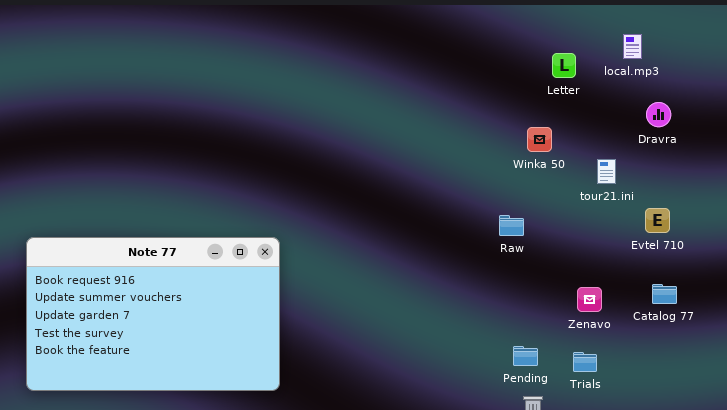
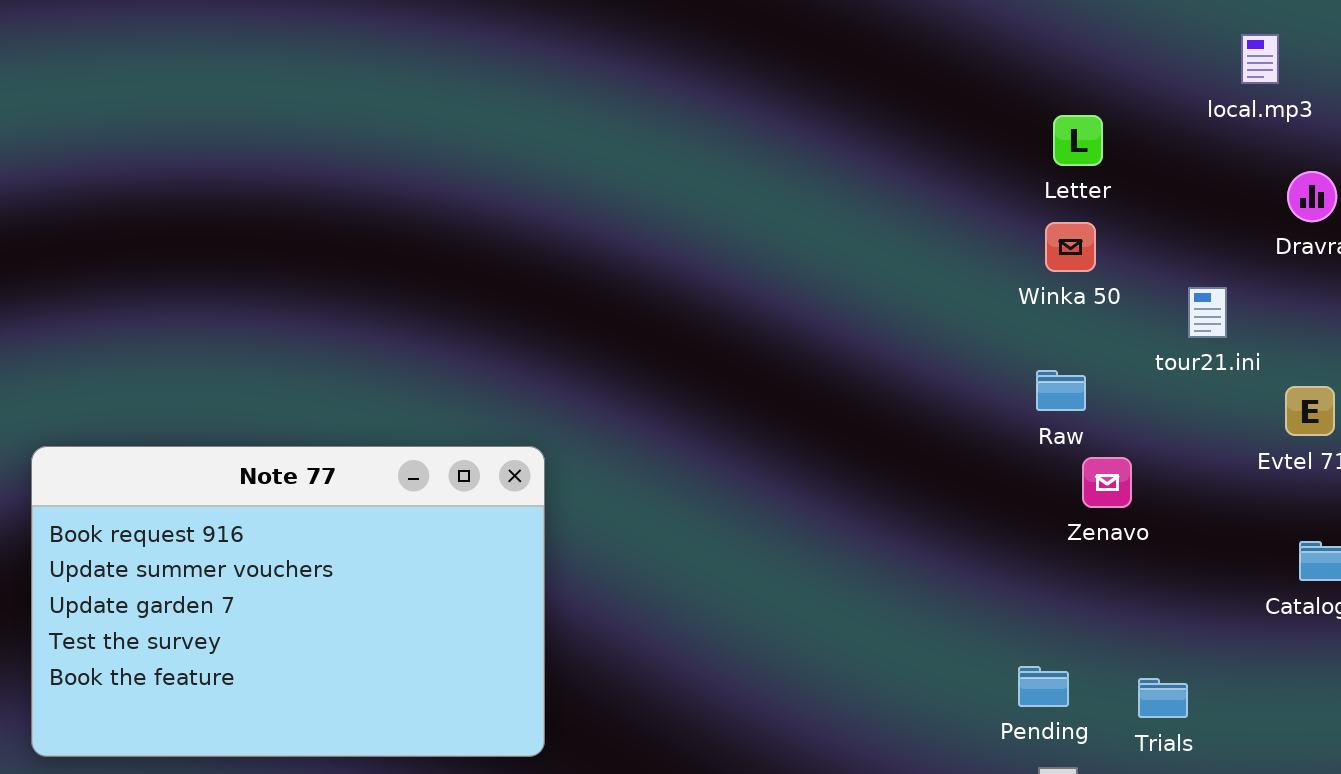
Letter: [552,53,576,78] -> [1053,115,1103,166], moved
Raw: [499,215,524,236] -> [1036,370,1086,411], moved
Zenavo: [577,287,602,312] -> [1082,457,1132,508], moved

